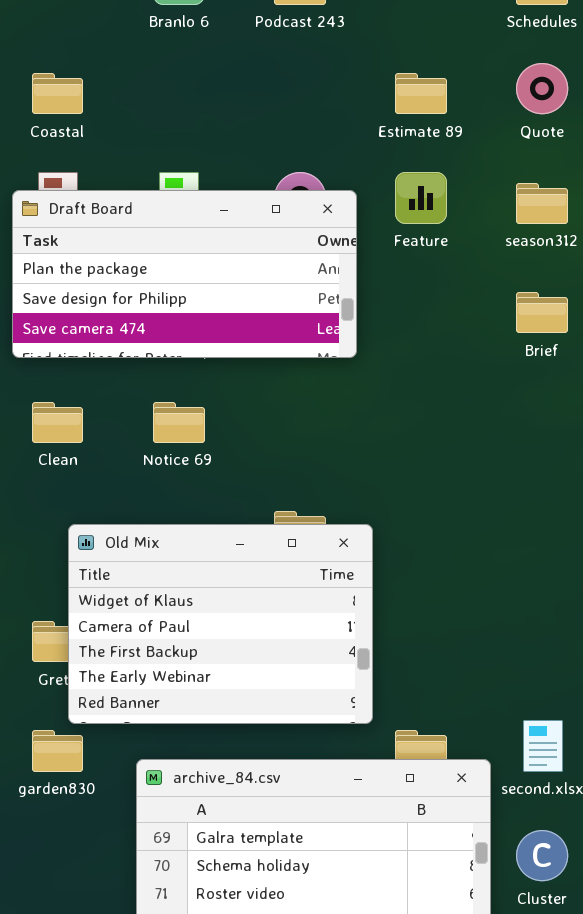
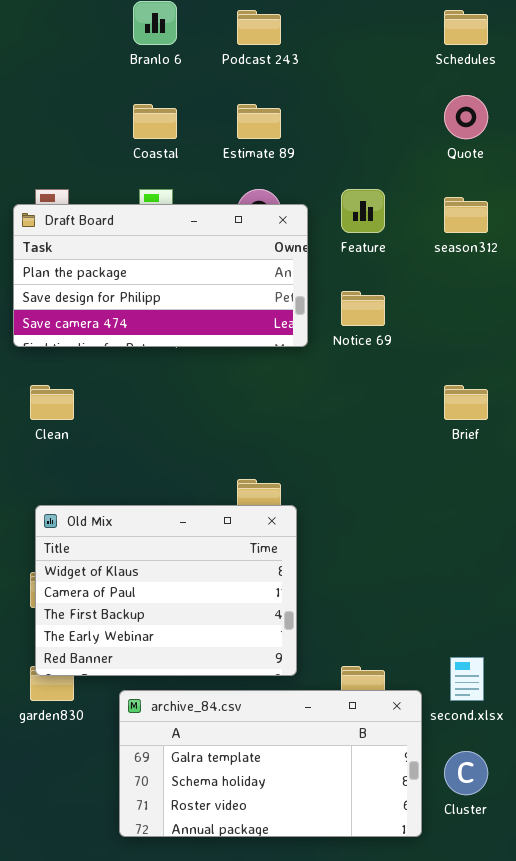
Coastal: [32,73,83,114] -> [133,104,177,139], moved
Estimate 89: [395,73,447,114] -> [237,104,281,139], moved
Brief: [516,292,568,333] -> [444,385,488,420], moved
Notice 69: [153,402,205,443] -> [341,291,385,326], moved
Old Mix: [68,524,373,724] -> [35,505,297,676], moved

